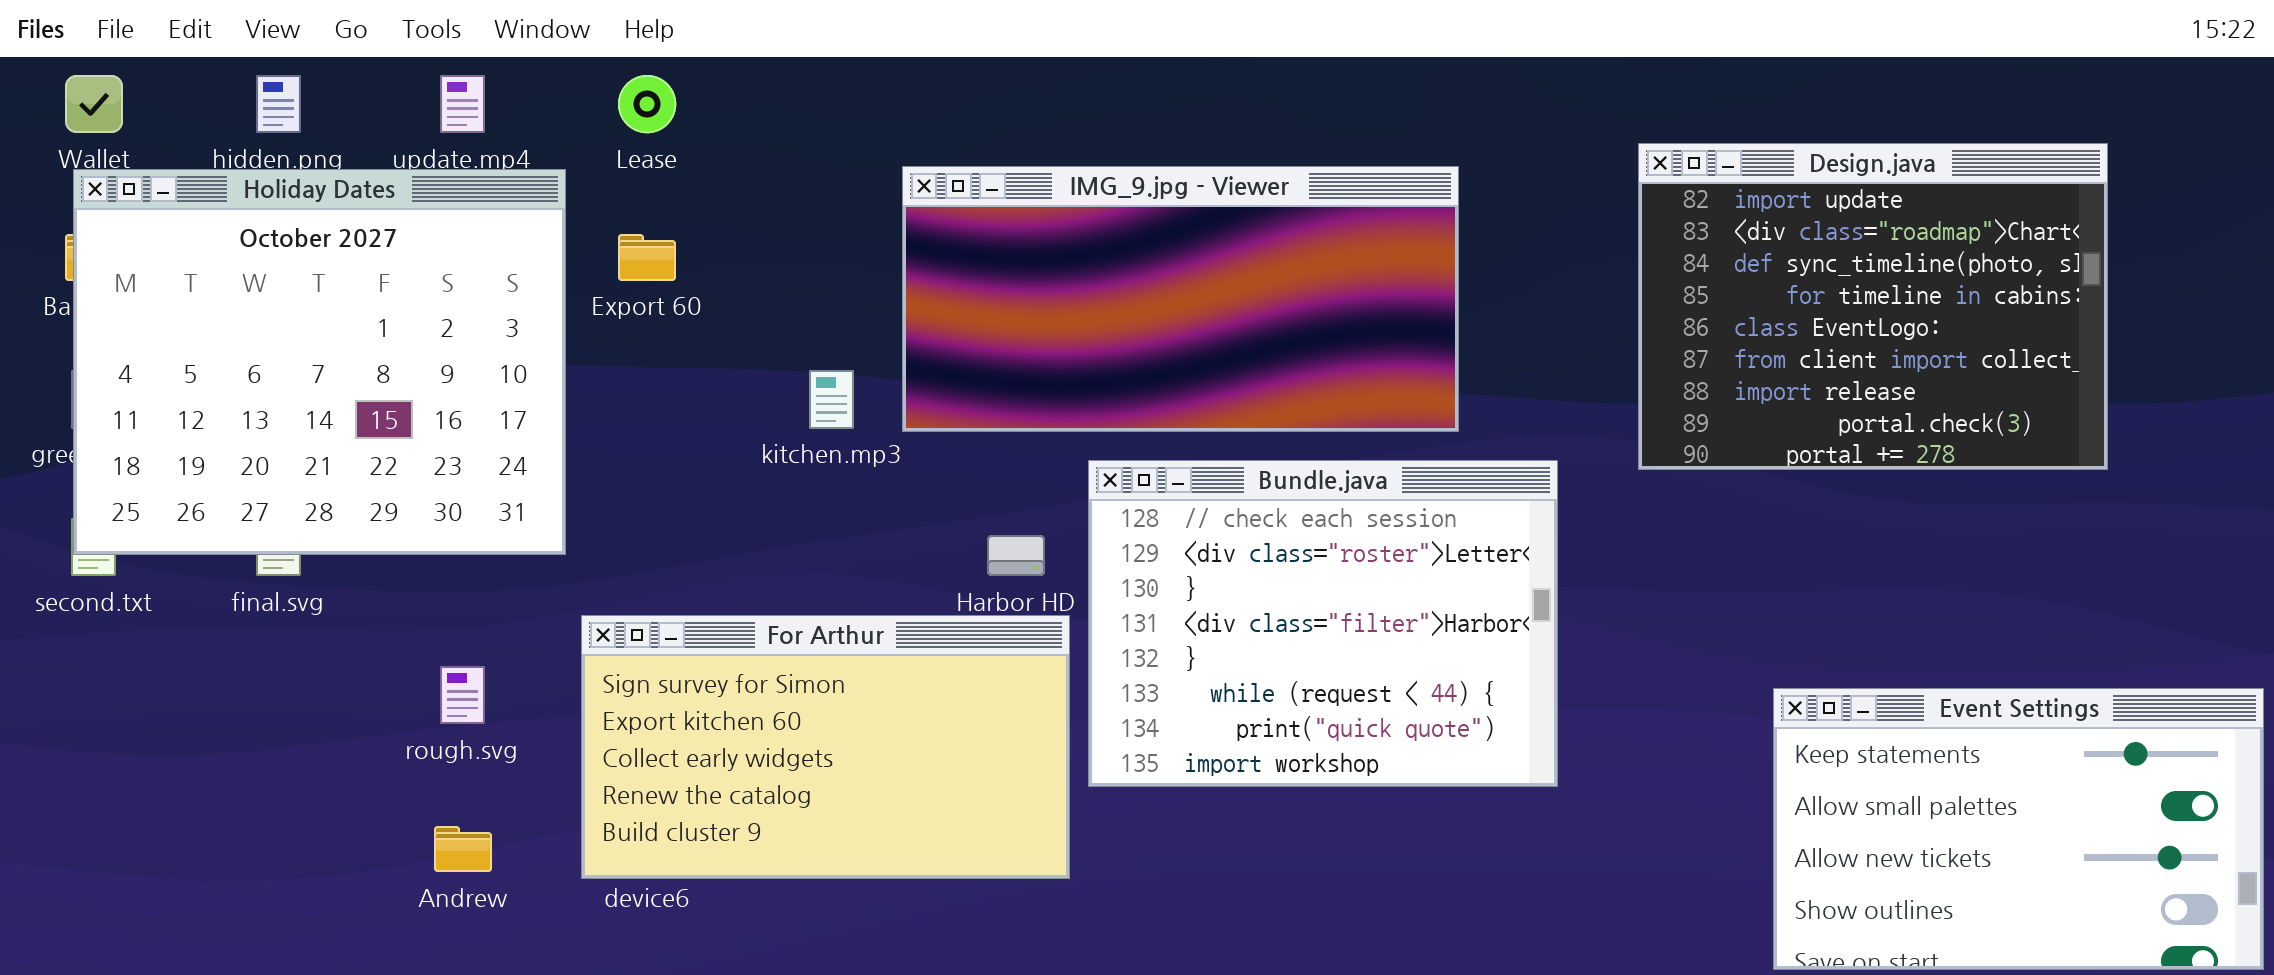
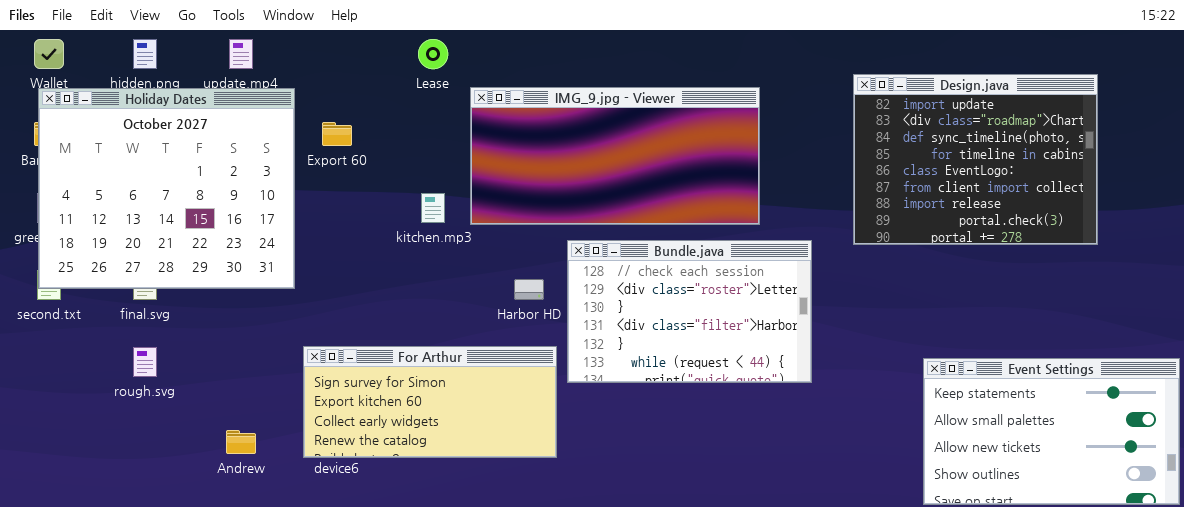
Lease: [618,75,676,133] -> [418,39,448,69], moved
Bundle.java: [1088,460,1558,787] -> [567,240,812,383], resized
For Arthur: [581,615,1070,879] -> [303,346,557,458], resized
rough.svg: [440,666,485,724] -> [133,347,157,377], moved

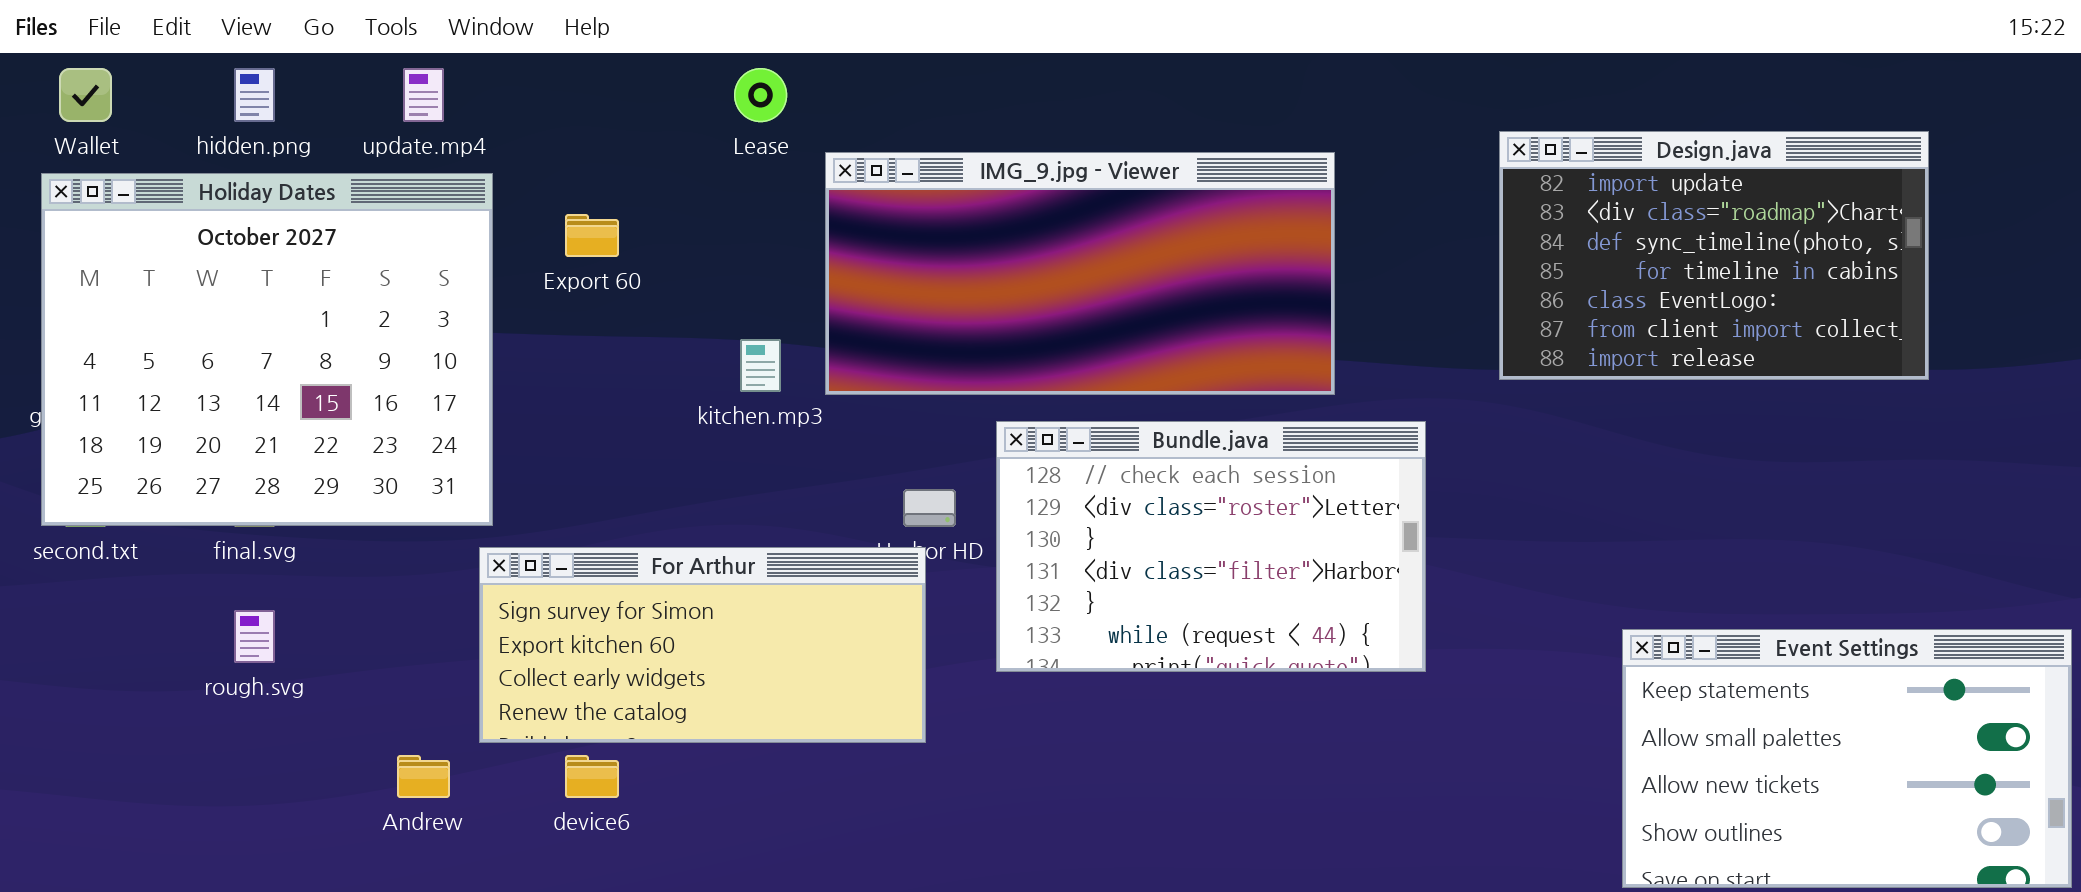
Design.java: [853,74,1098,245] -> [1499,131,1929,380], resized
Holiday Dates: [38,88,295,289] -> [41,173,493,526], moved
For Arthur: [303,346,557,458] -> [479,547,926,743], moved

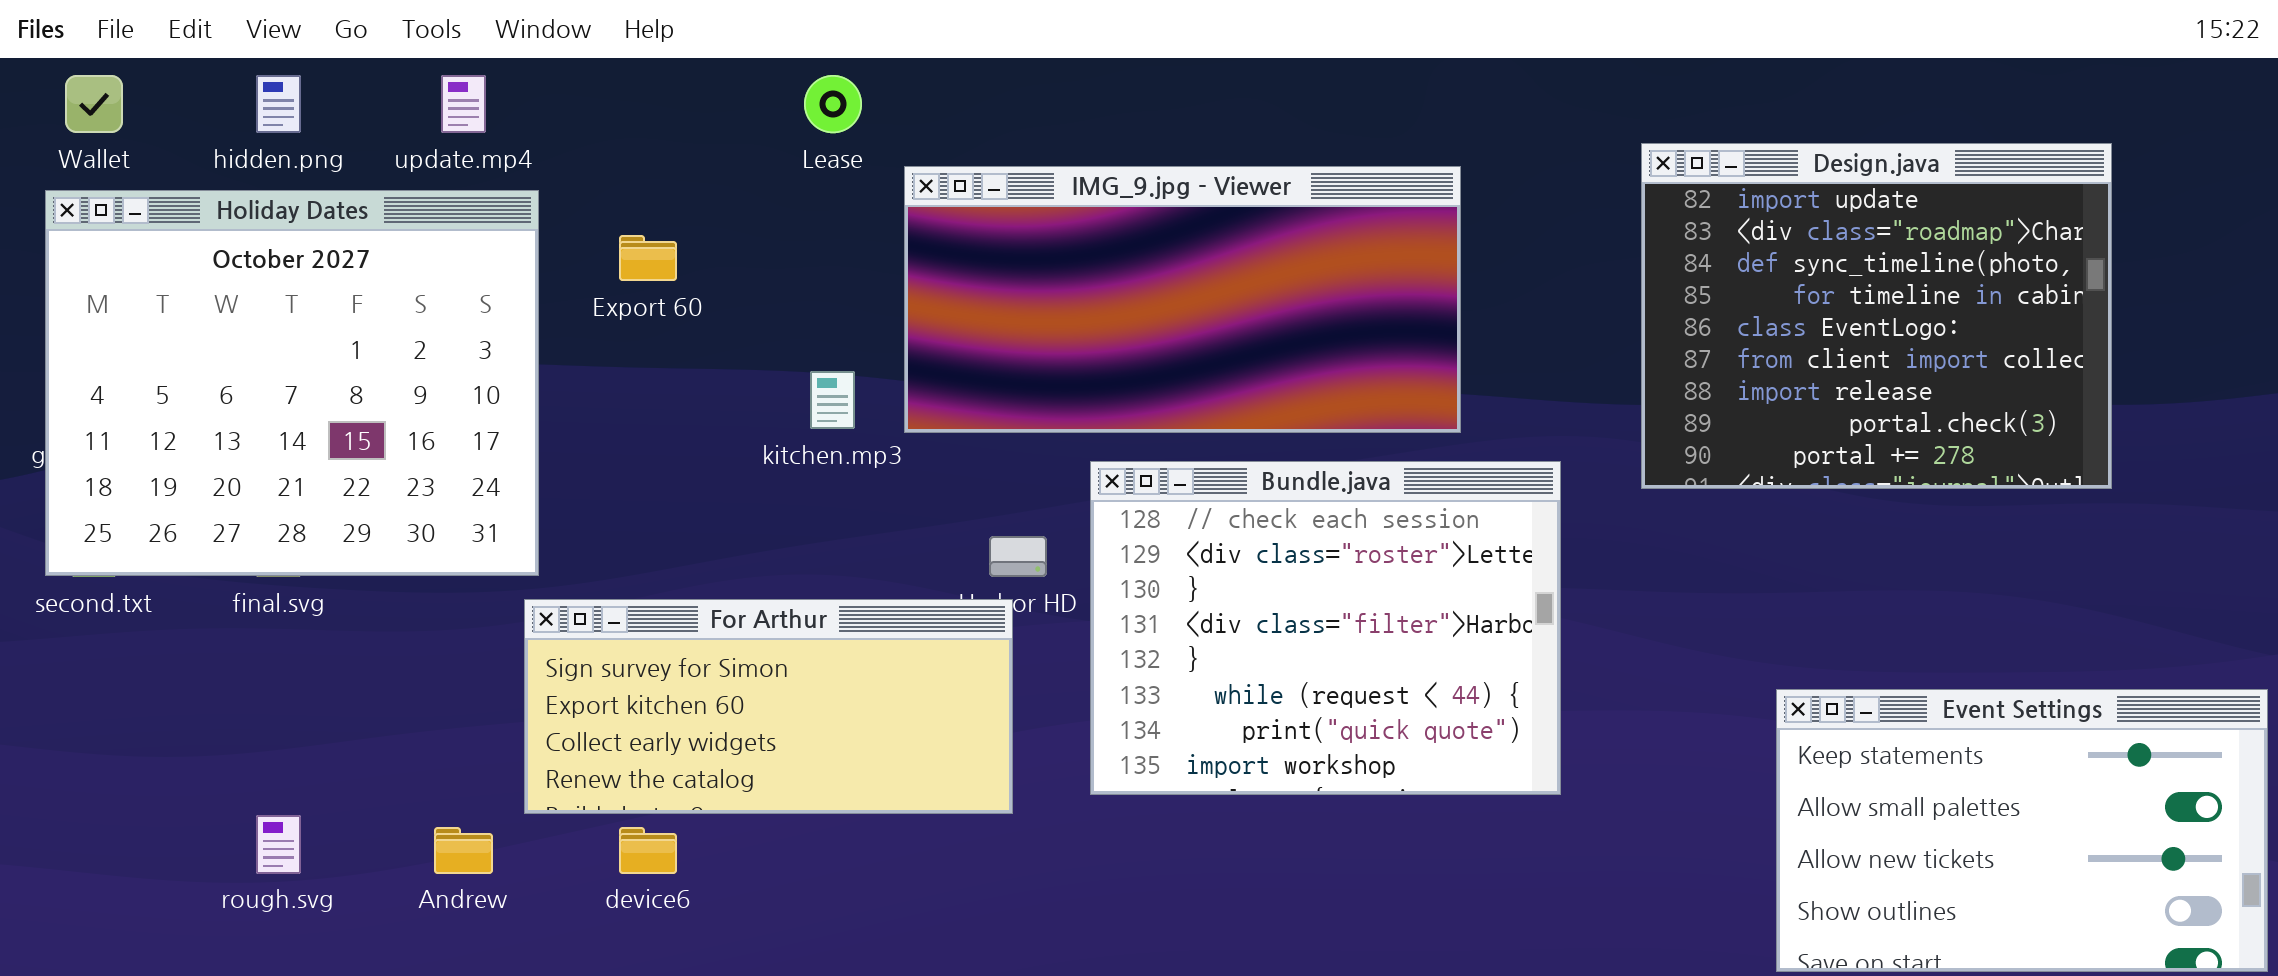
Design.java: [1499,131,1929,380] -> [1641,143,2112,489], resized
Bundle.java: [996,421,1426,672] -> [1090,461,1561,795], resized
rough.svg: [234,610,275,663] -> [256,815,301,874], moved

